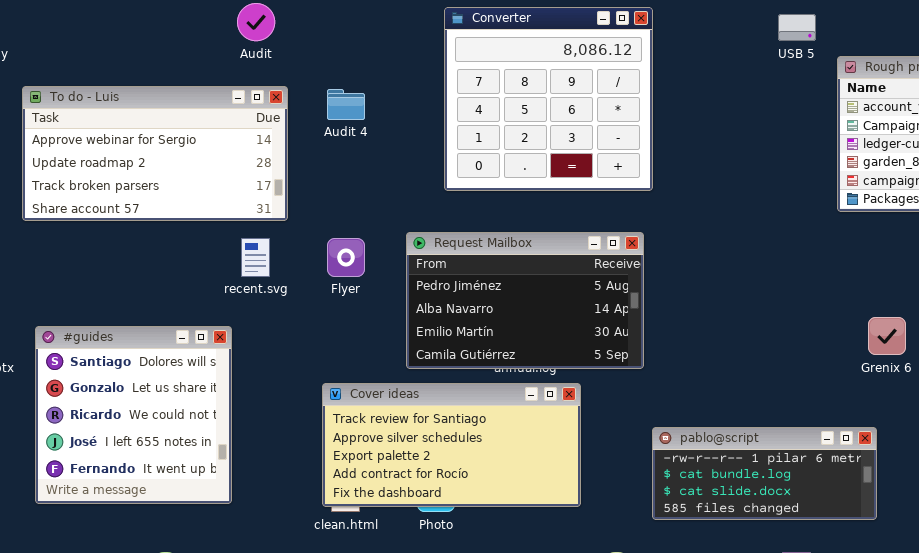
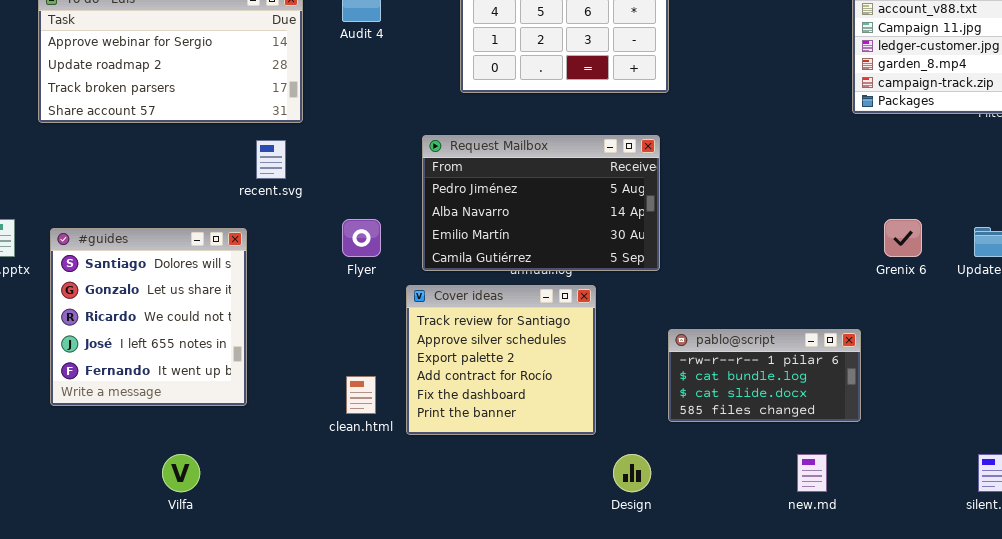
Flyer: [327,238,365,277] -> [342,219,381,257], moved
Cover ideas: [322,383,581,507] -> [406,285,596,435], resized
pablo@script: [652,427,877,520] -> [668,329,861,422], resized

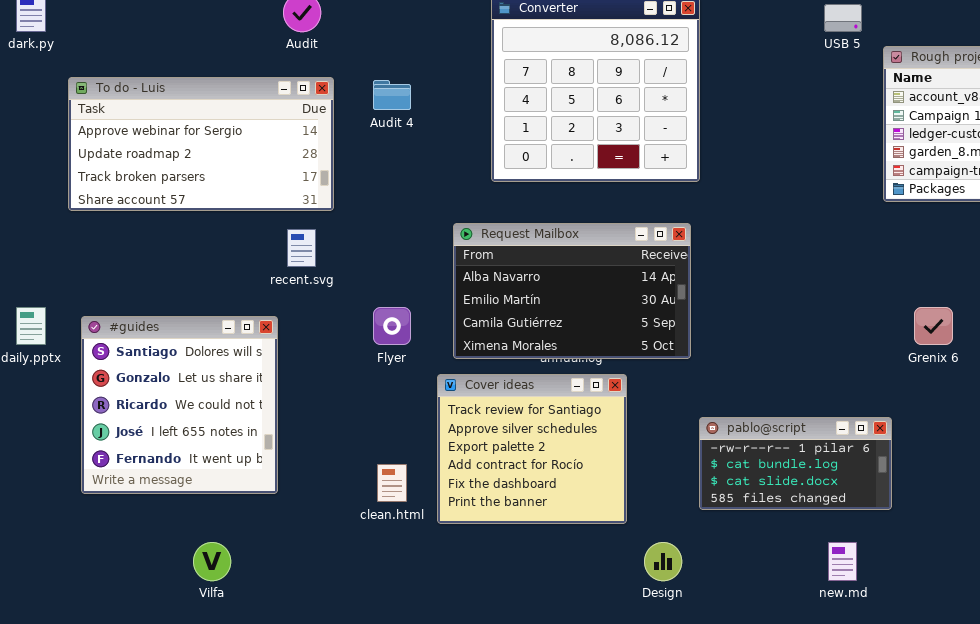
Request Mailbox: [422,135,660,271] -> [453,223,691,359], scrolled down 1 row

